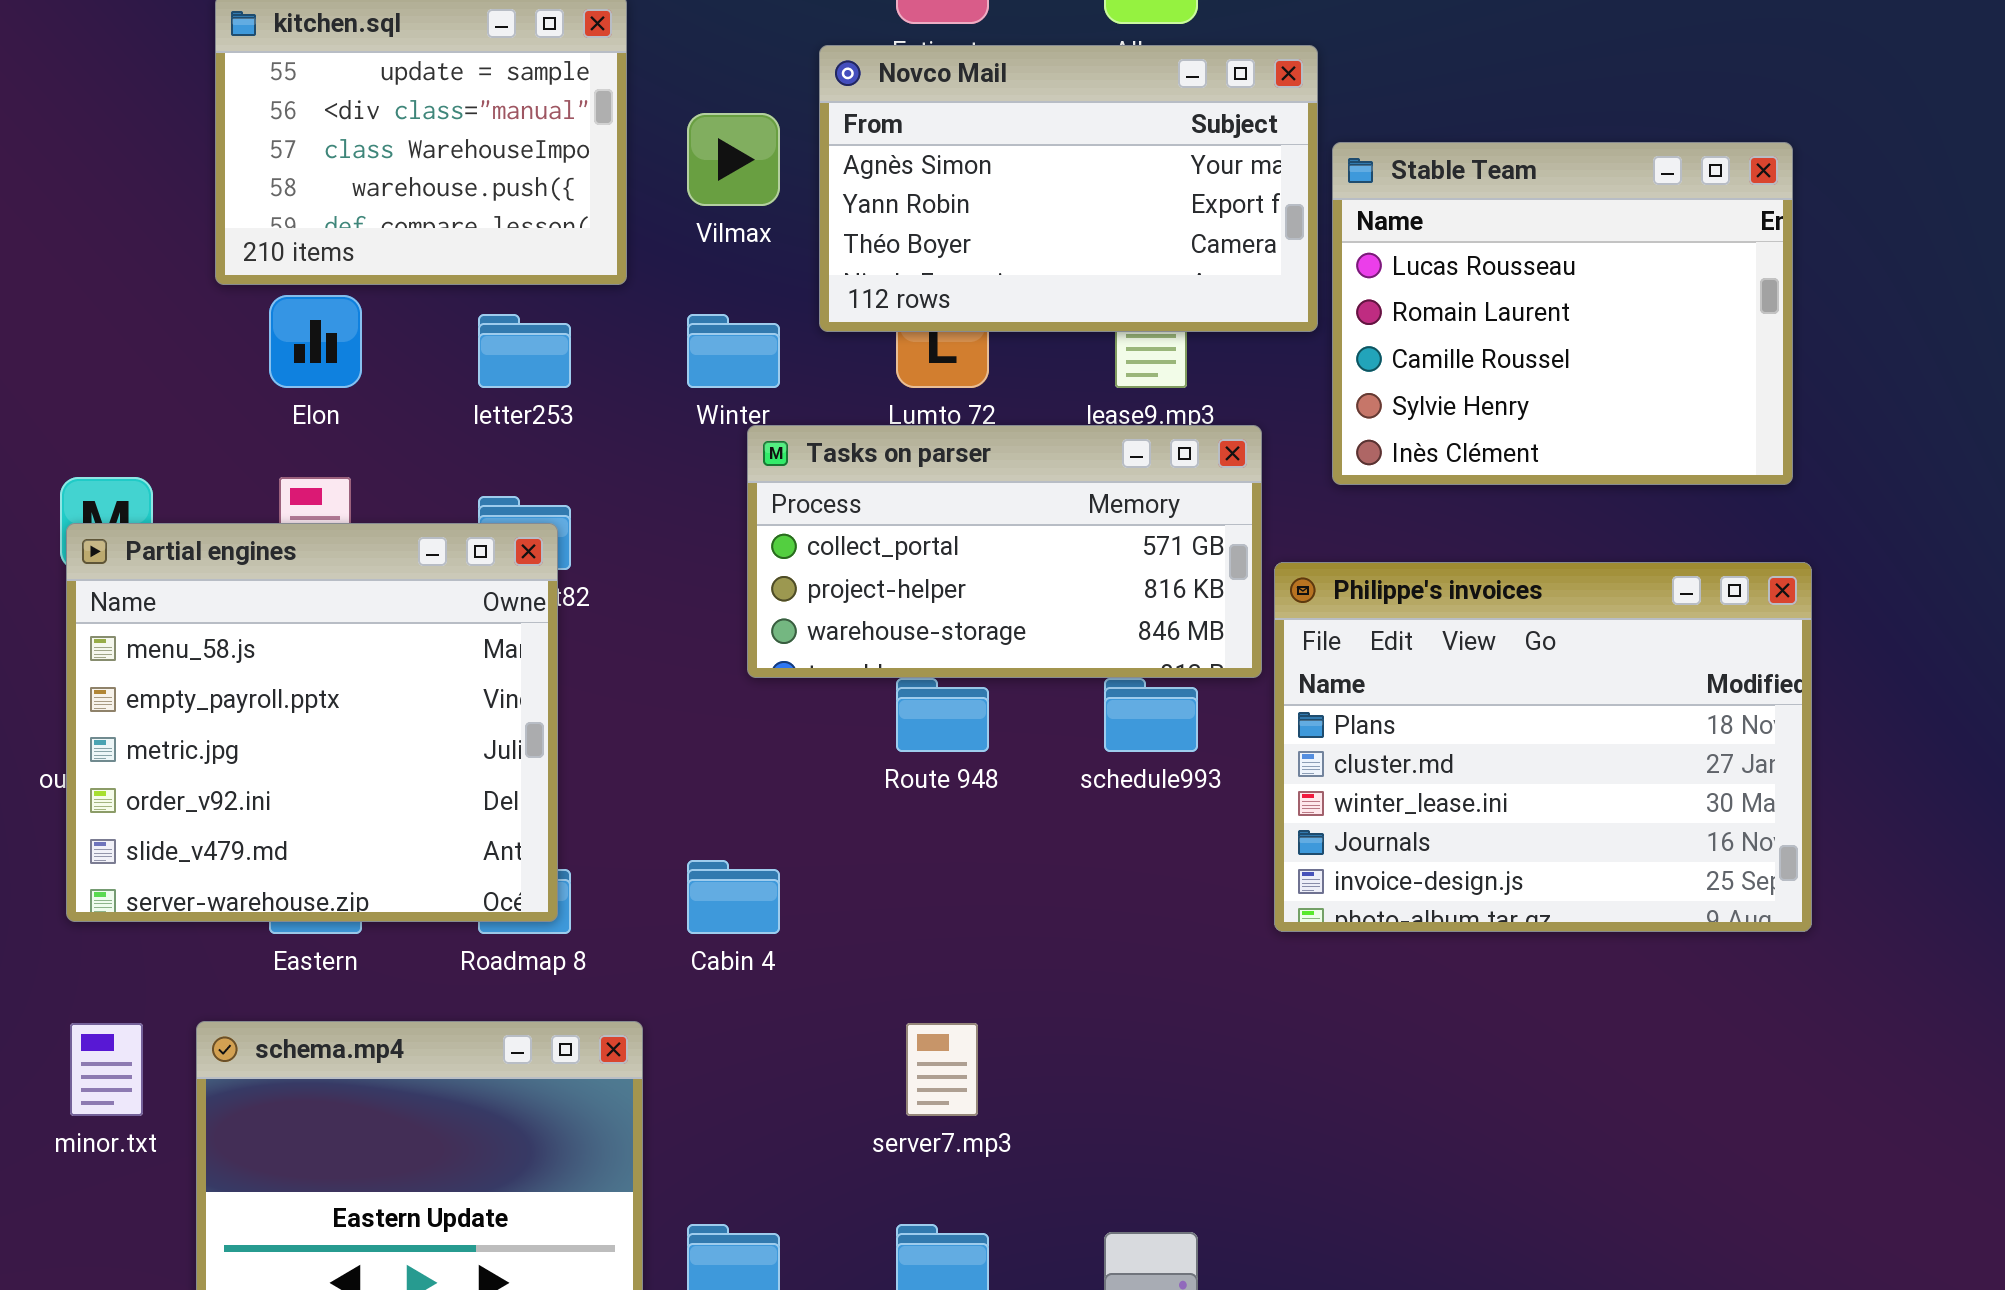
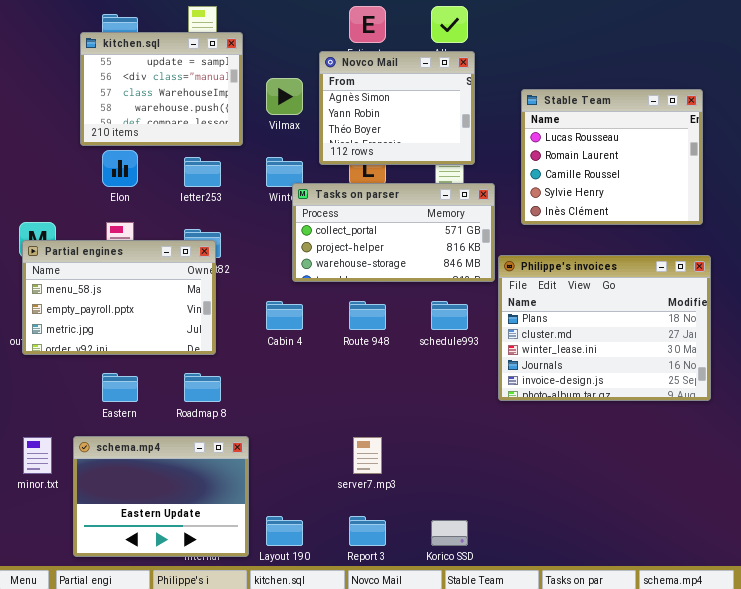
Novco Mail: [819,45,1318,332] -> [319,51,475,165], resized
Tasks on parser: [747,425,1262,678] -> [292,183,495,282], moved
Partial engines: [66,523,558,922] -> [22,240,216,355], resized
Cabin 4: [687,860,780,934] -> [266,301,303,330], moved

